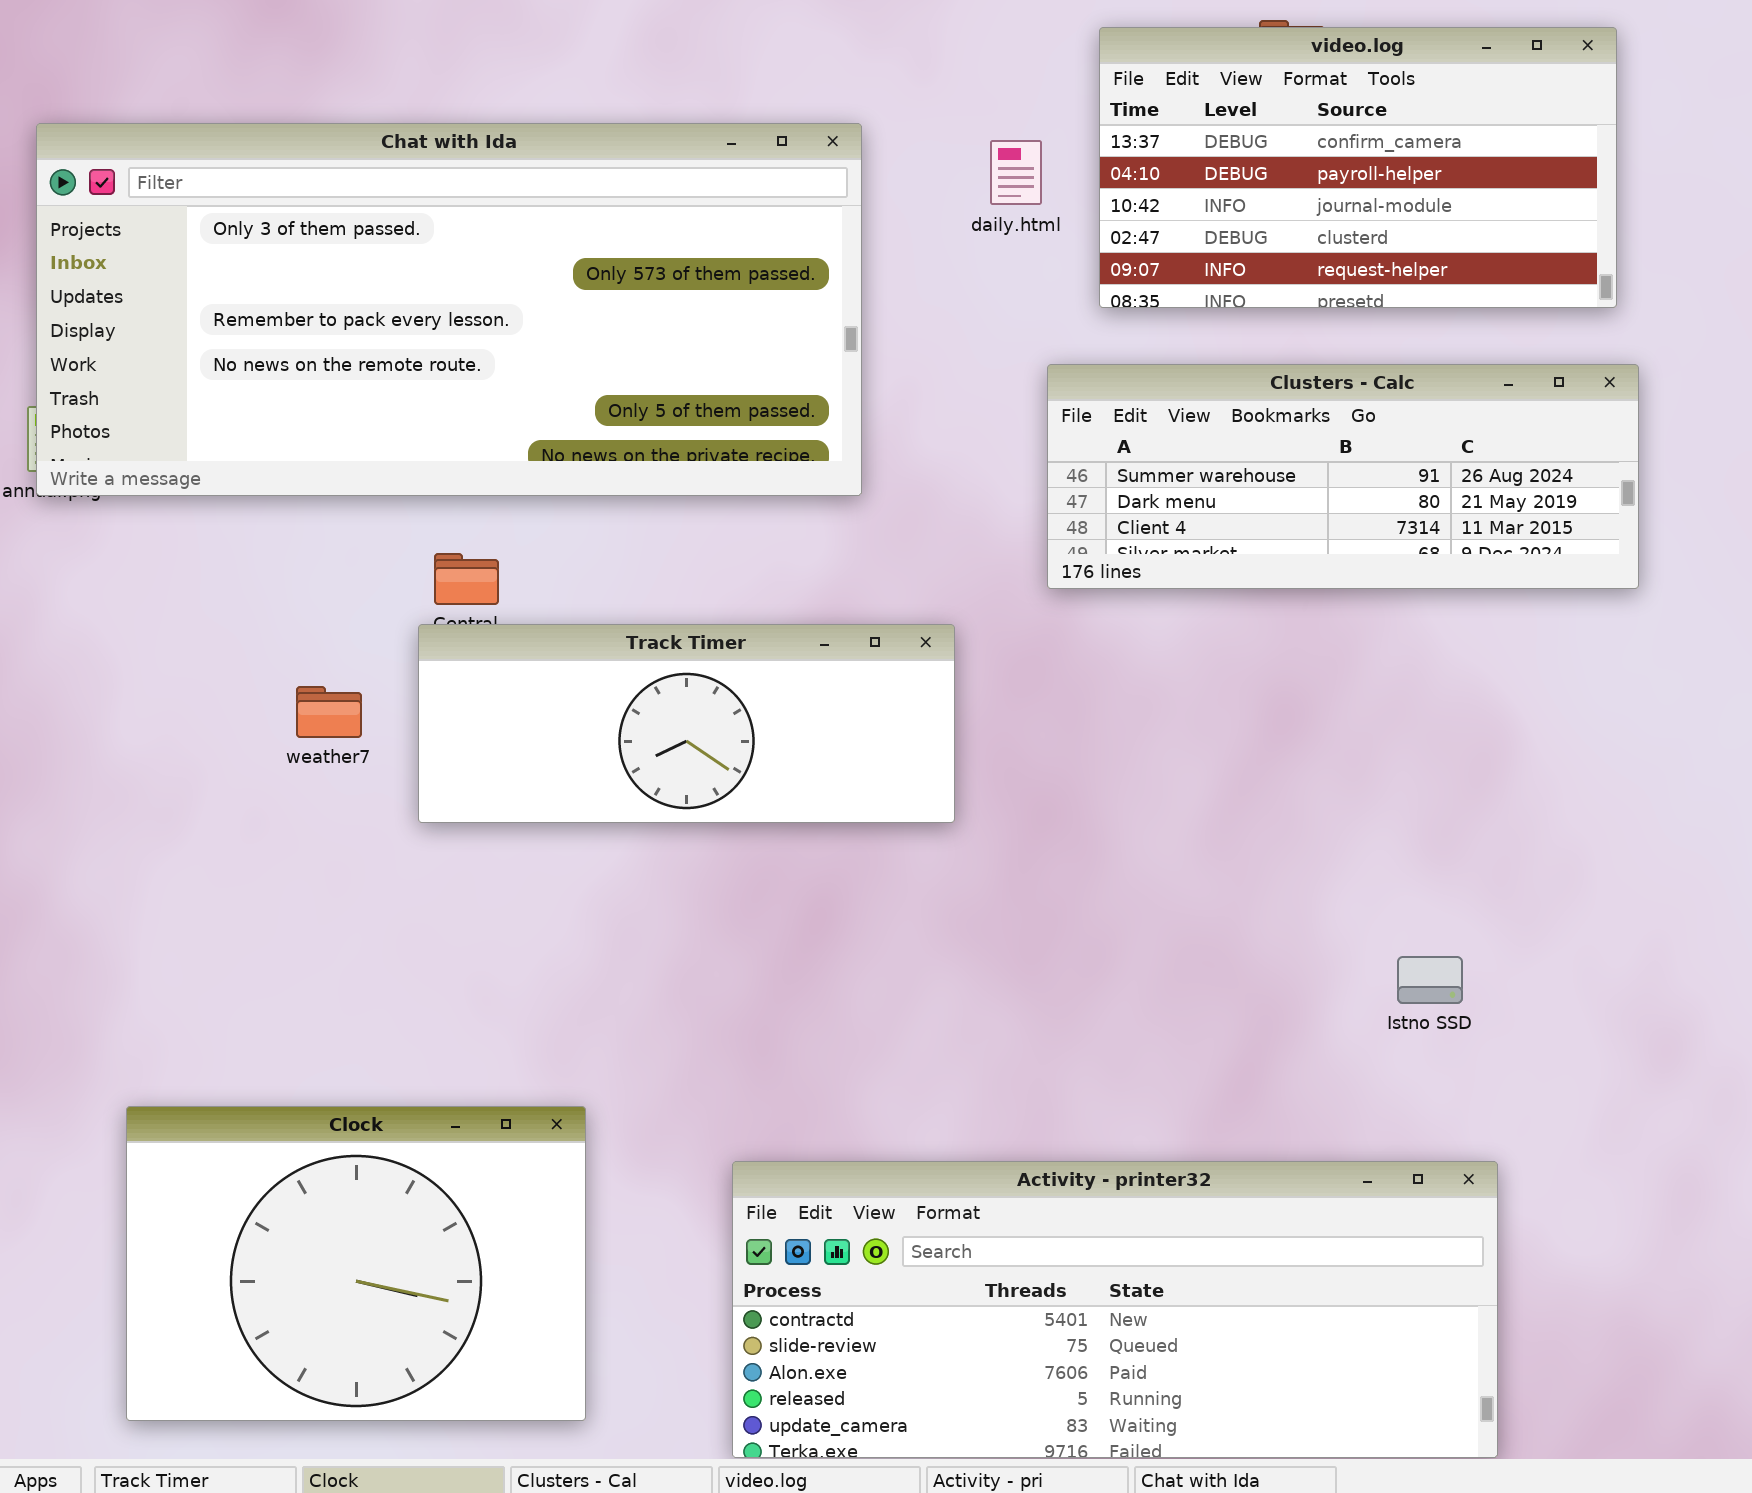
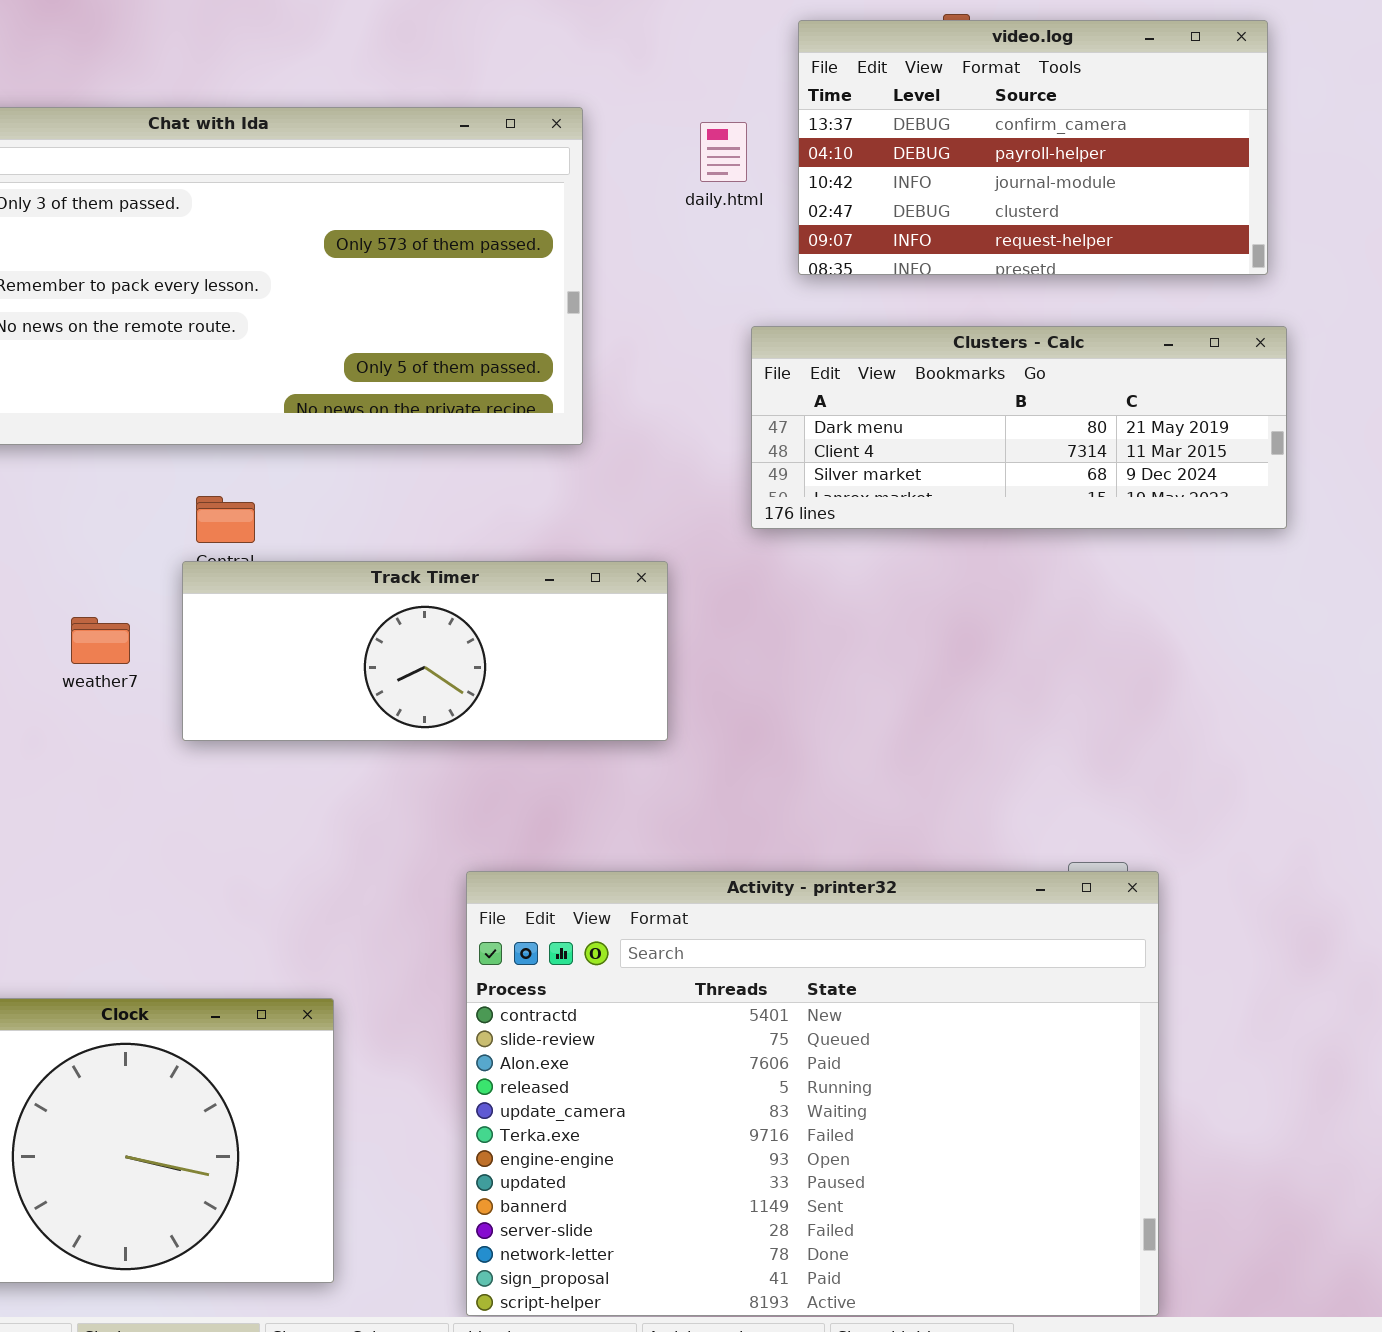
Clusters - Calc: [1047,364,1639,589] -> [751,326,1287,529], scrolled down 1 row
Activity - printer32: [732,1161,1498,1458] -> [466,871,1159,1316], resized

